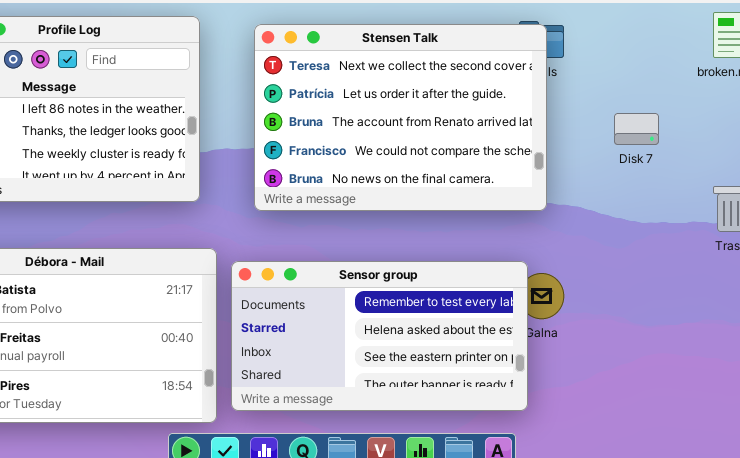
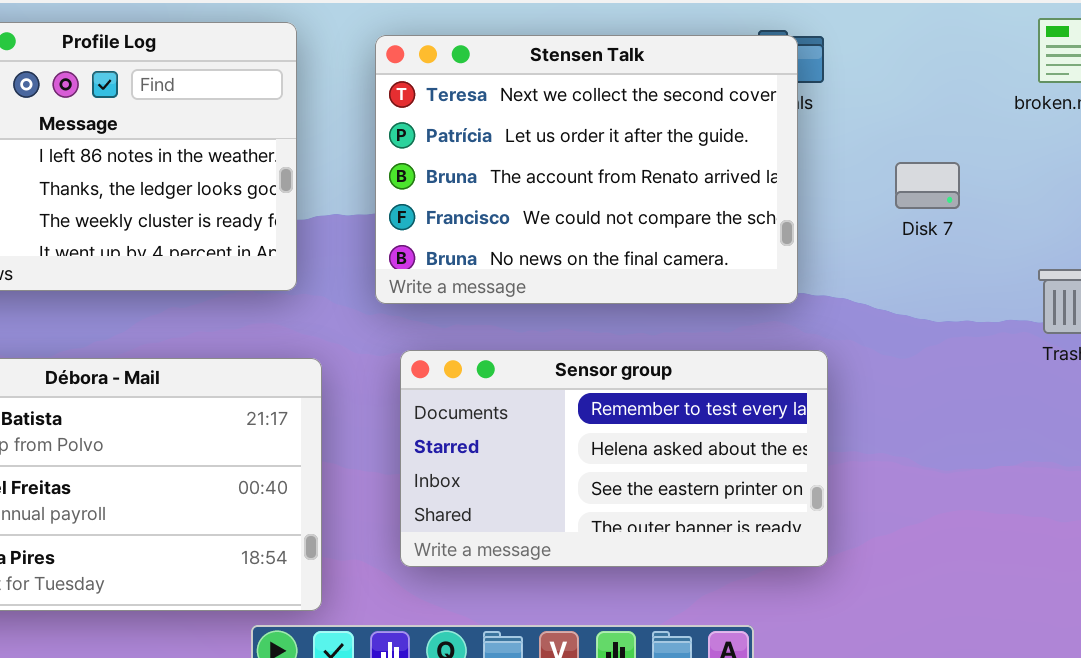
Sensor group: [231,261,528,411] -> [400,350,828,567], moved

